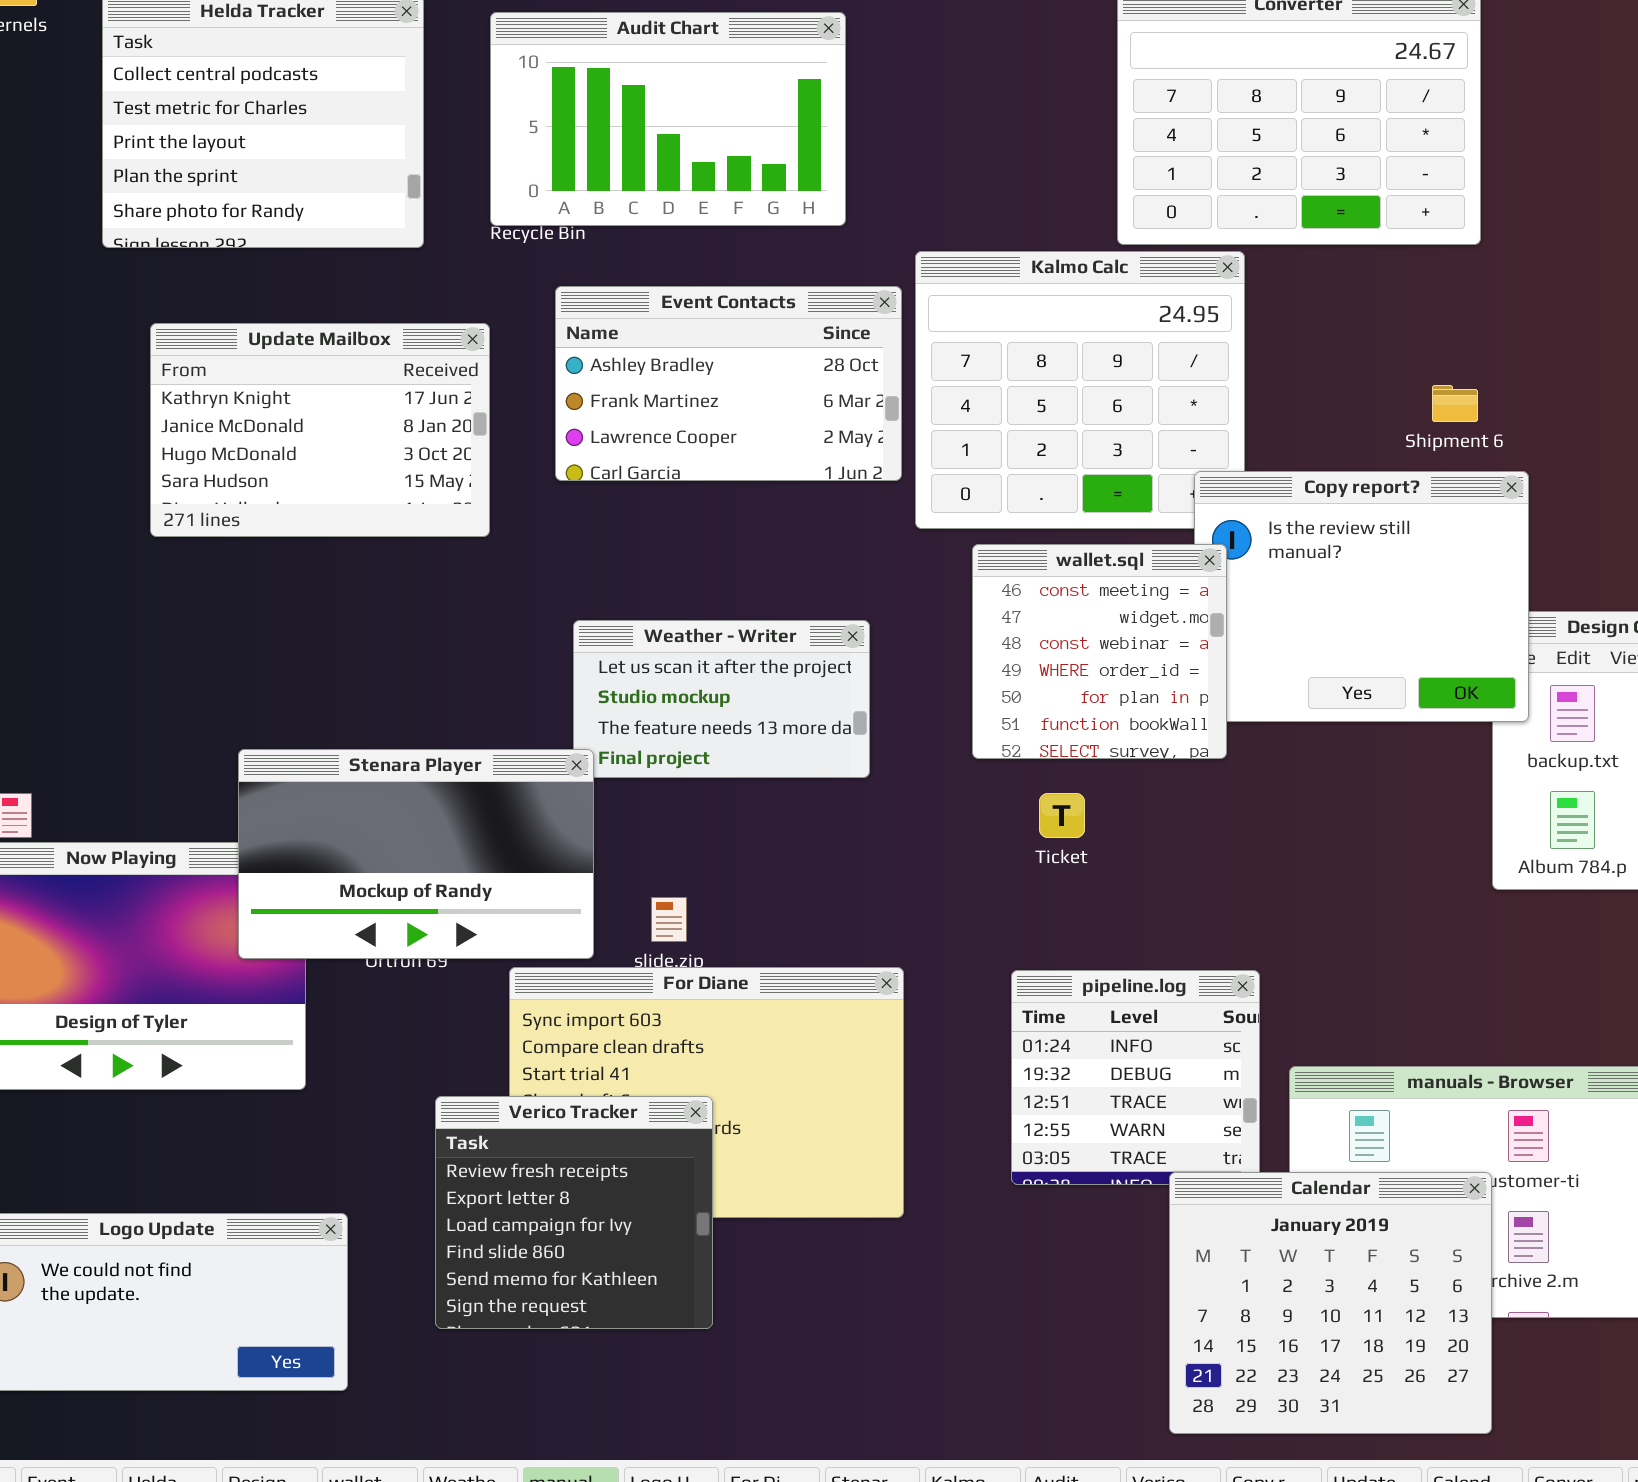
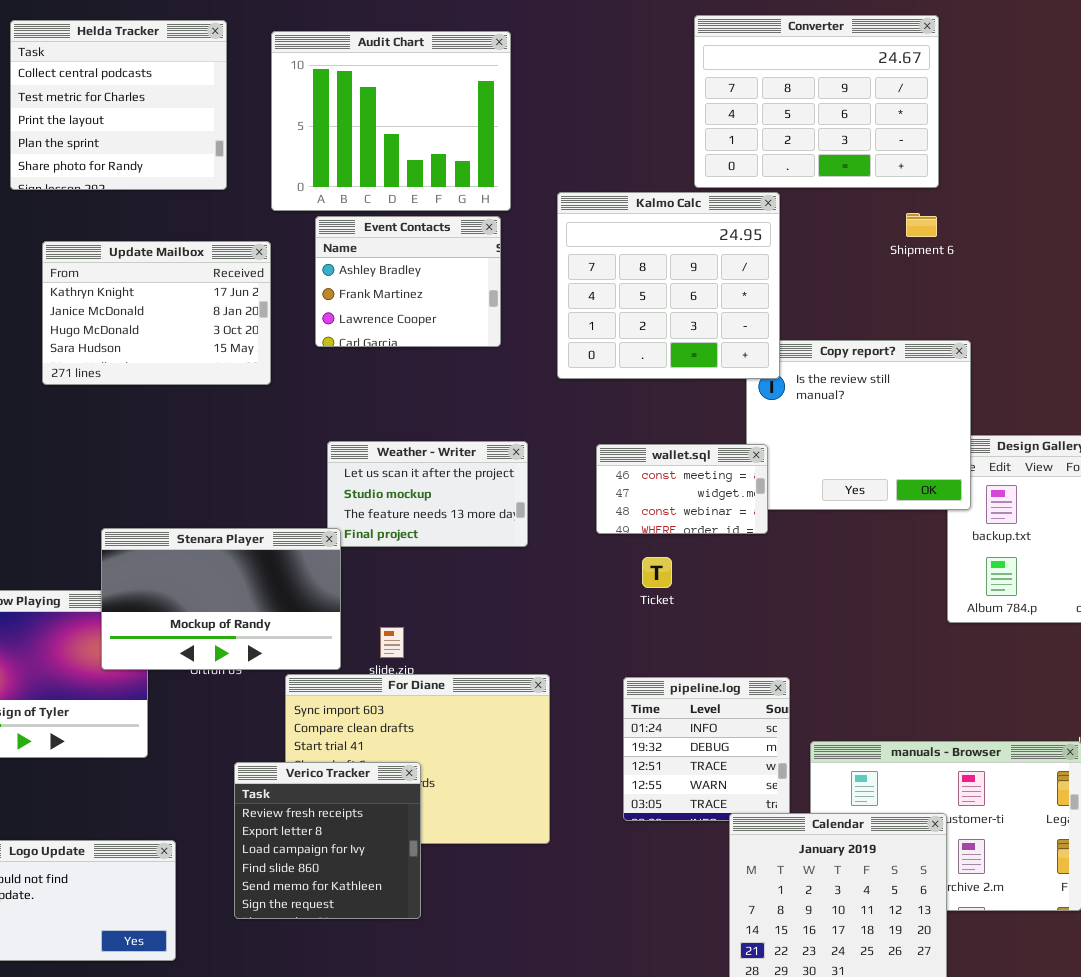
Audit Chart: [490,12,846,226] -> [271,31,511,211], resized
Kalmo Calc: [915,251,1245,529] -> [557,192,780,379], raised
Event Contacts: [555,286,902,481] -> [315,216,501,347], resized
Shipment 6: [1432,385,1478,422] -> [906,213,937,237], moved
wallet.sql: [972,544,1227,759] -> [596,444,768,534], resized

